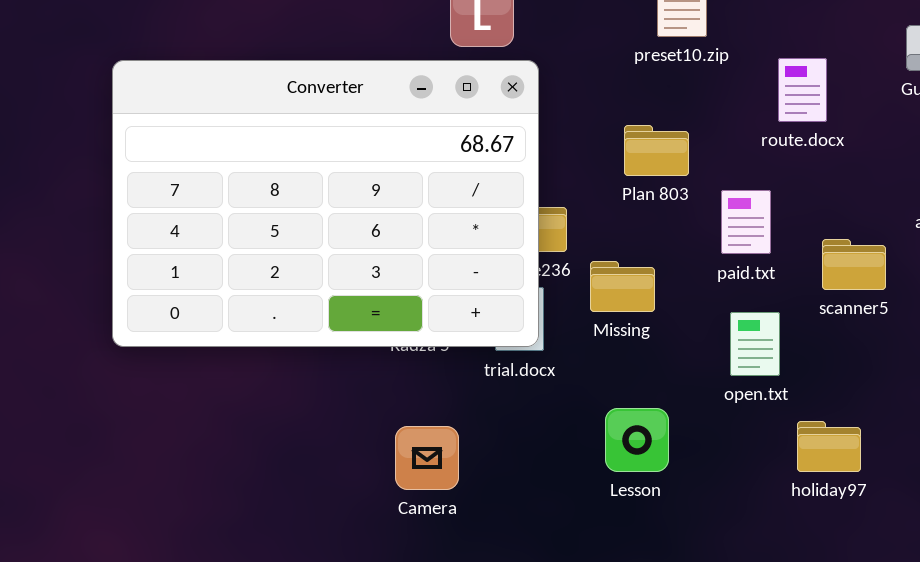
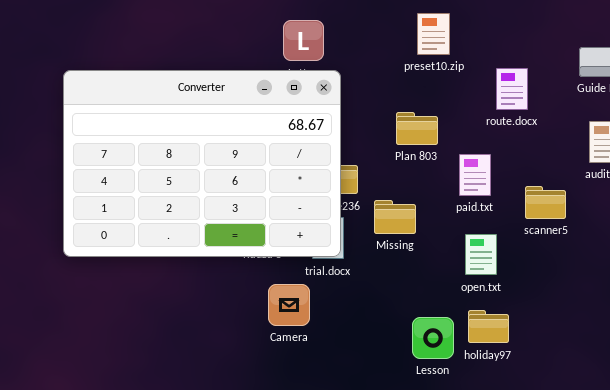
Lesson: [605,408,669,472] -> [412,317,454,359], moved
holiday97: [797,421,861,472] -> [468,310,509,343], moved
Camera: [395,426,459,490] -> [268,284,310,326], moved

